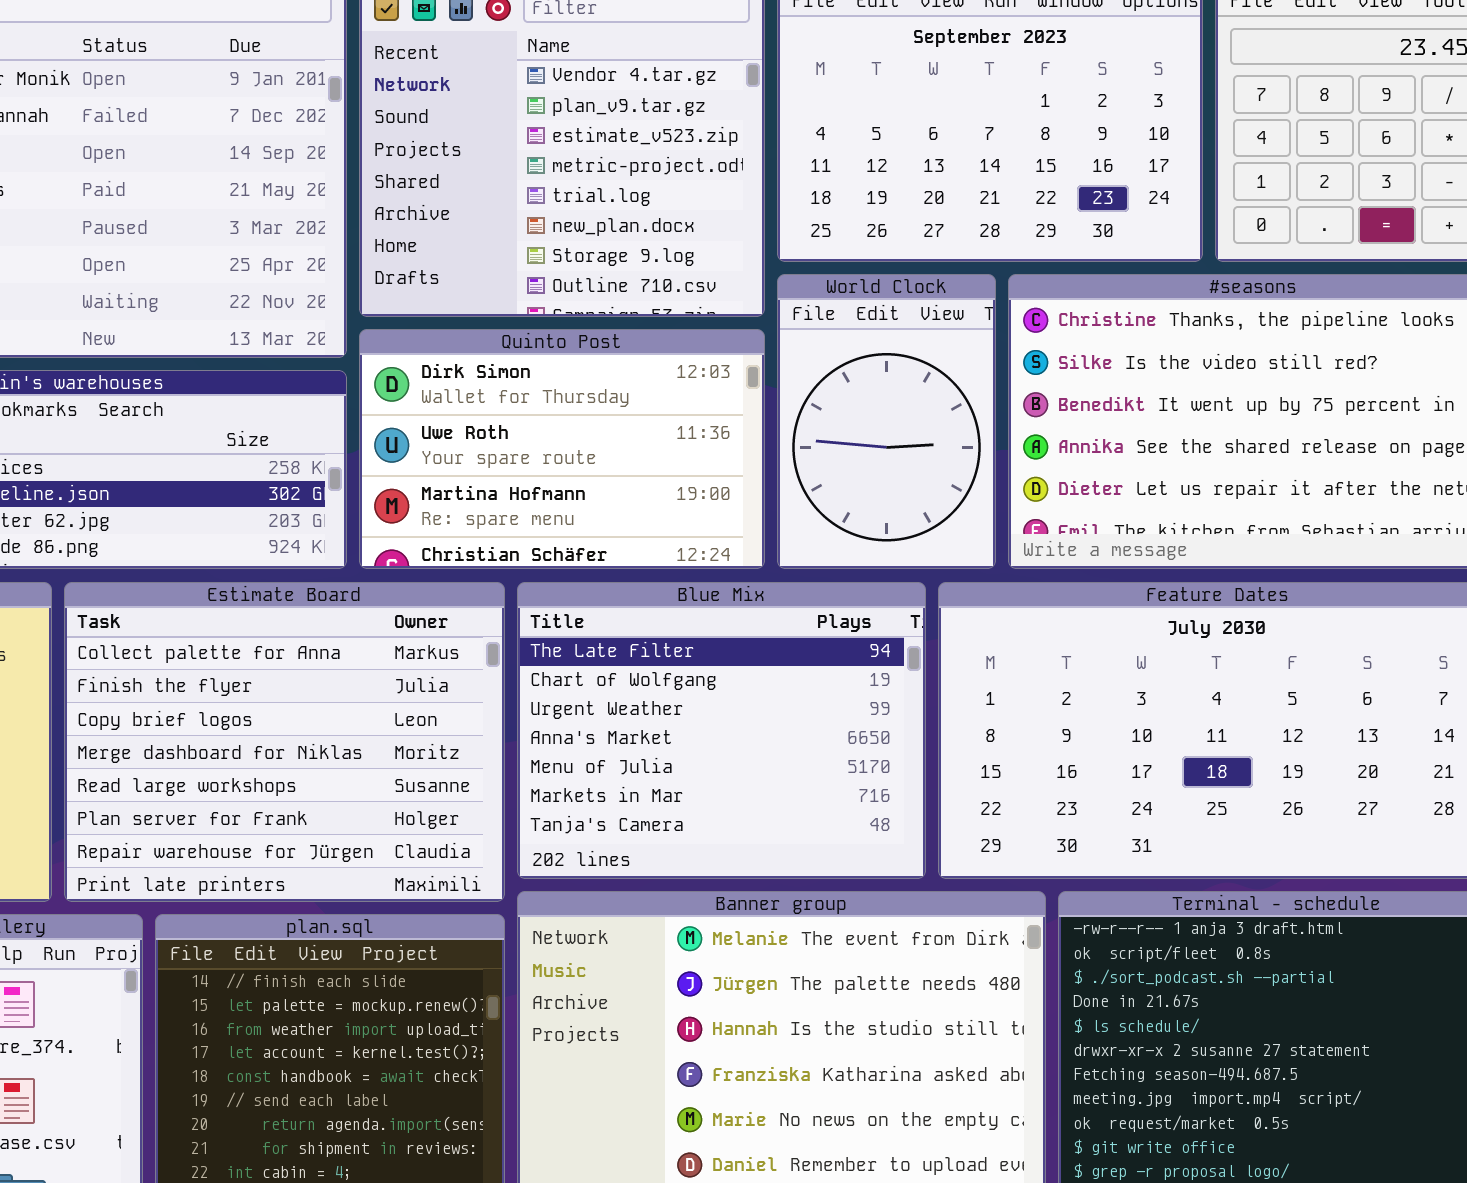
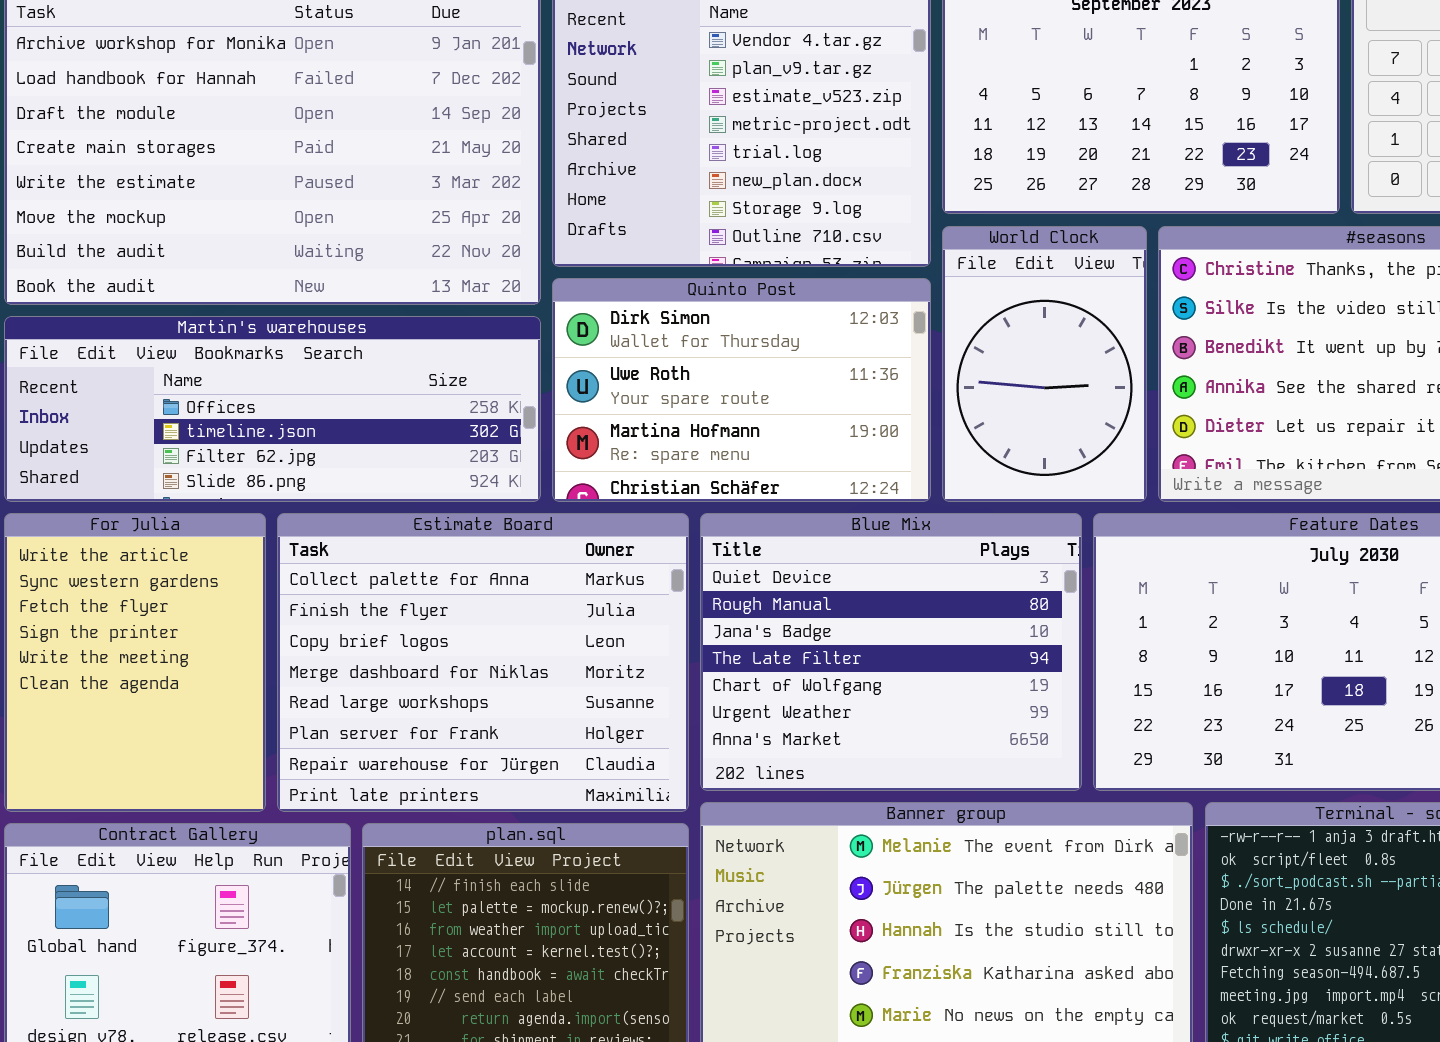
Blue Mix: [517,582,926,879] -> [700,513,1082,791], scrolled up 3 rows

